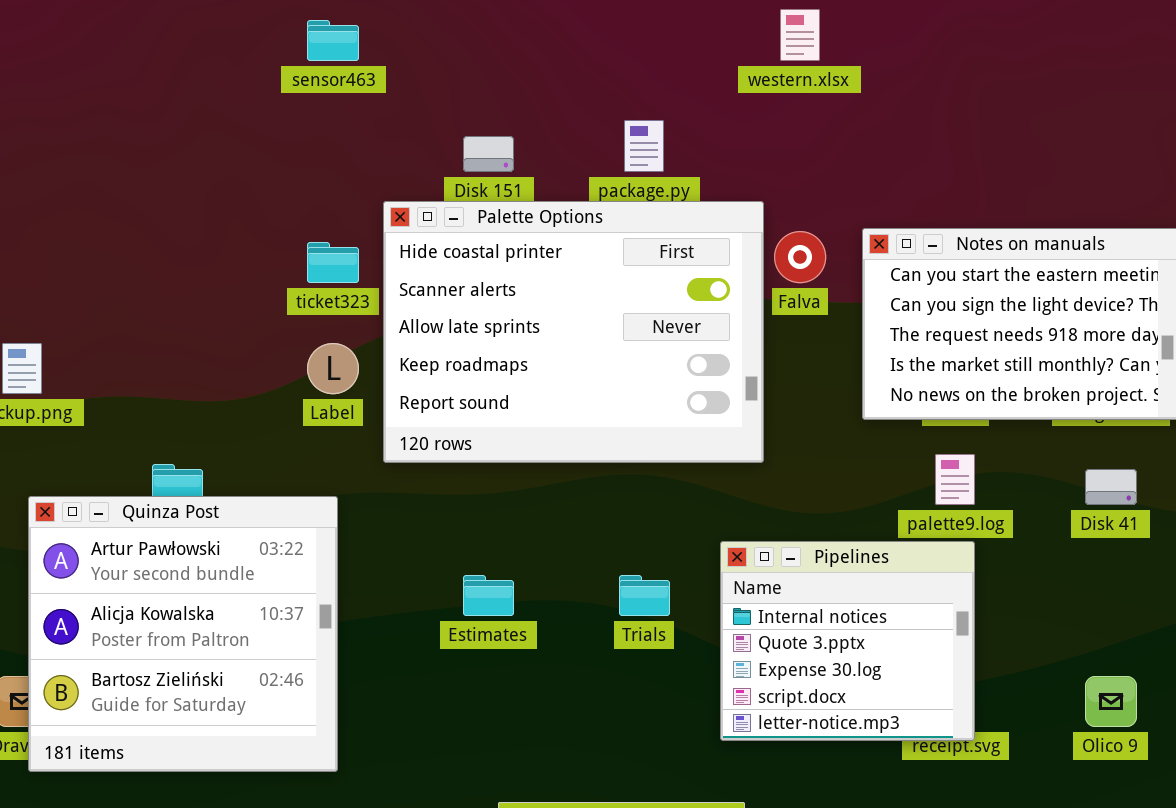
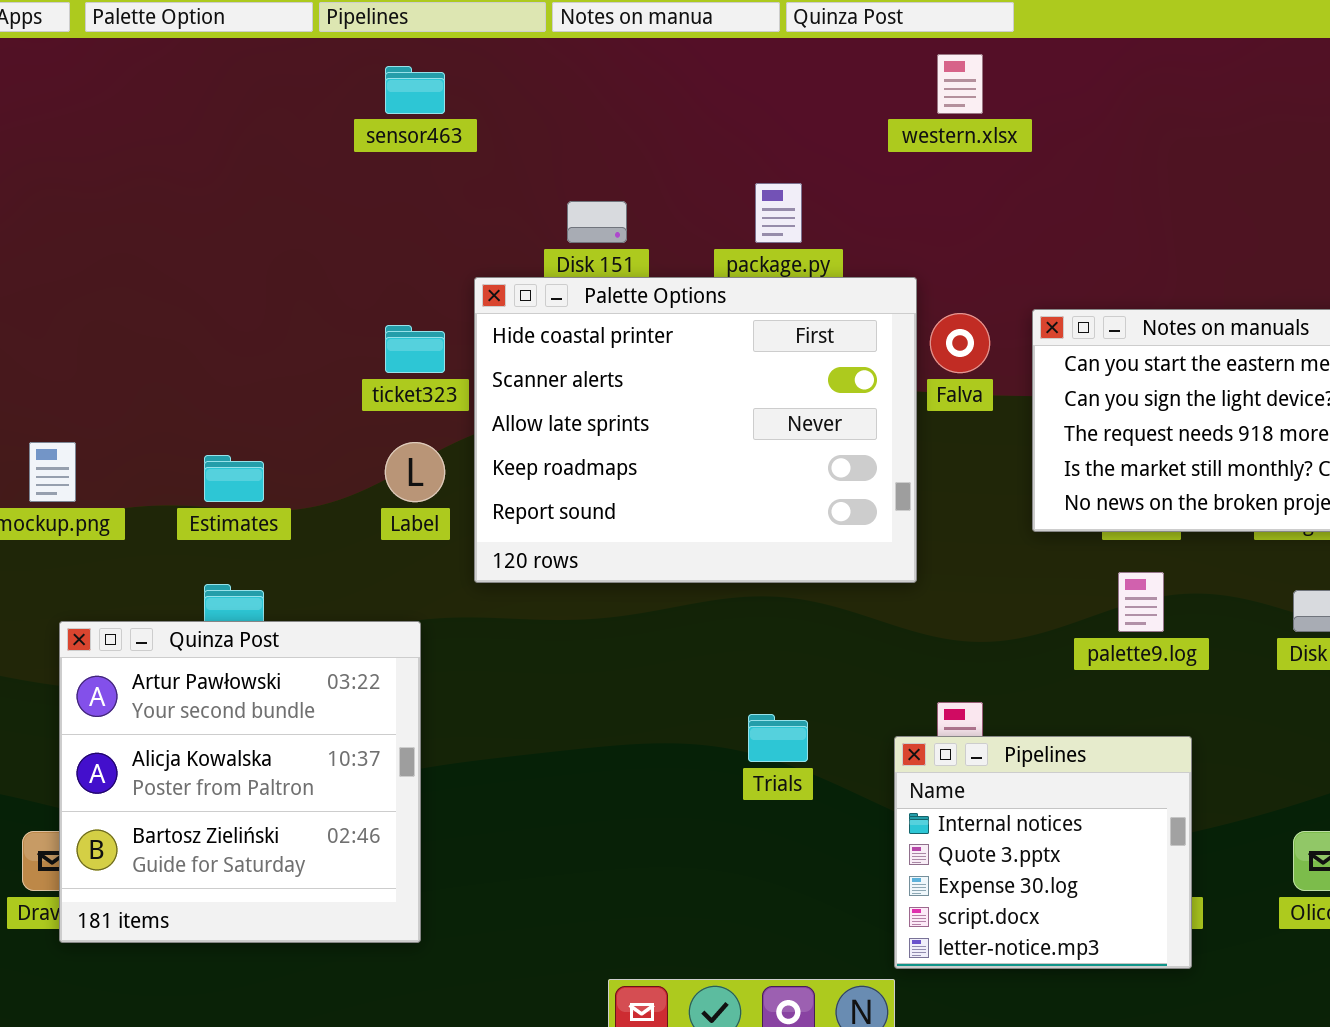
Pipelines: [720,541,975,741] -> [894,736,1192,969], moved
Estimates: [463,575,514,616] -> [204,455,264,502], moved

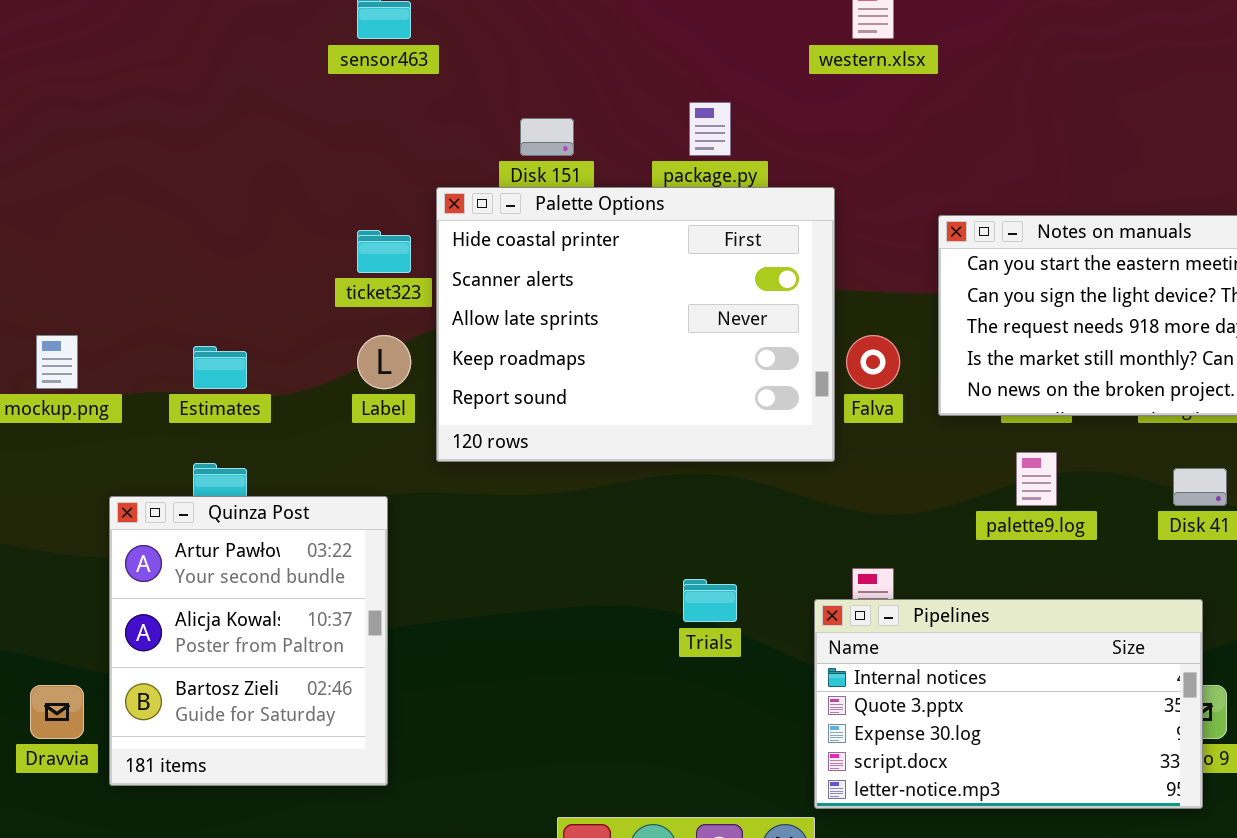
Falva: [930,313,990,373] -> [846,335,900,389], moved
Quinza Post: [59,621,421,943] -> [109,496,388,786], resized
Pipelines: [894,736,1192,969] -> [814,599,1203,809], resized

